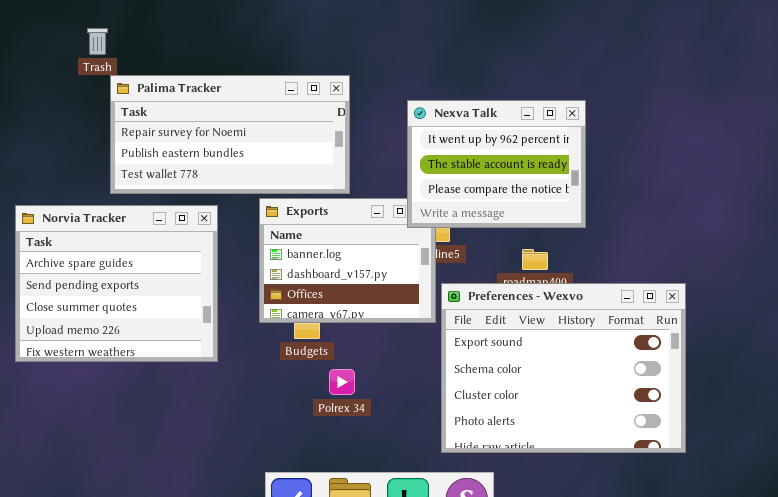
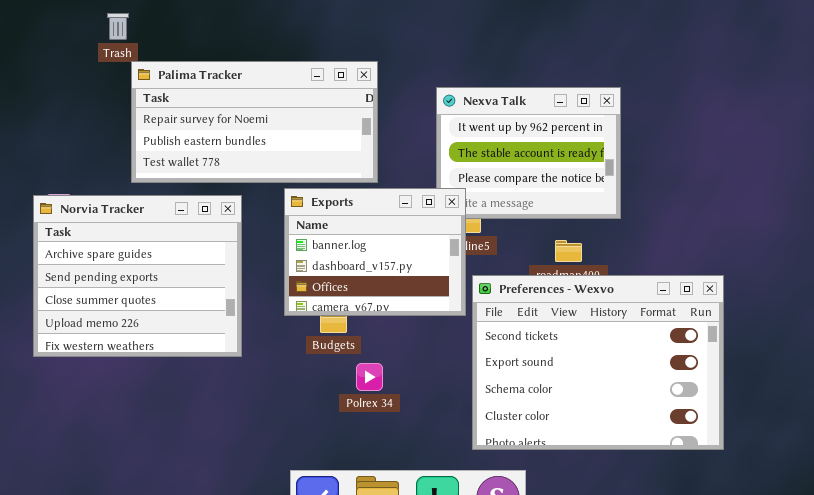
Exports: [259,198,436,323] -> [284,188,466,316], raised
Preferences - Wexvo: [441,283,686,453] -> [472,275,724,450], scrolled up 1 row

